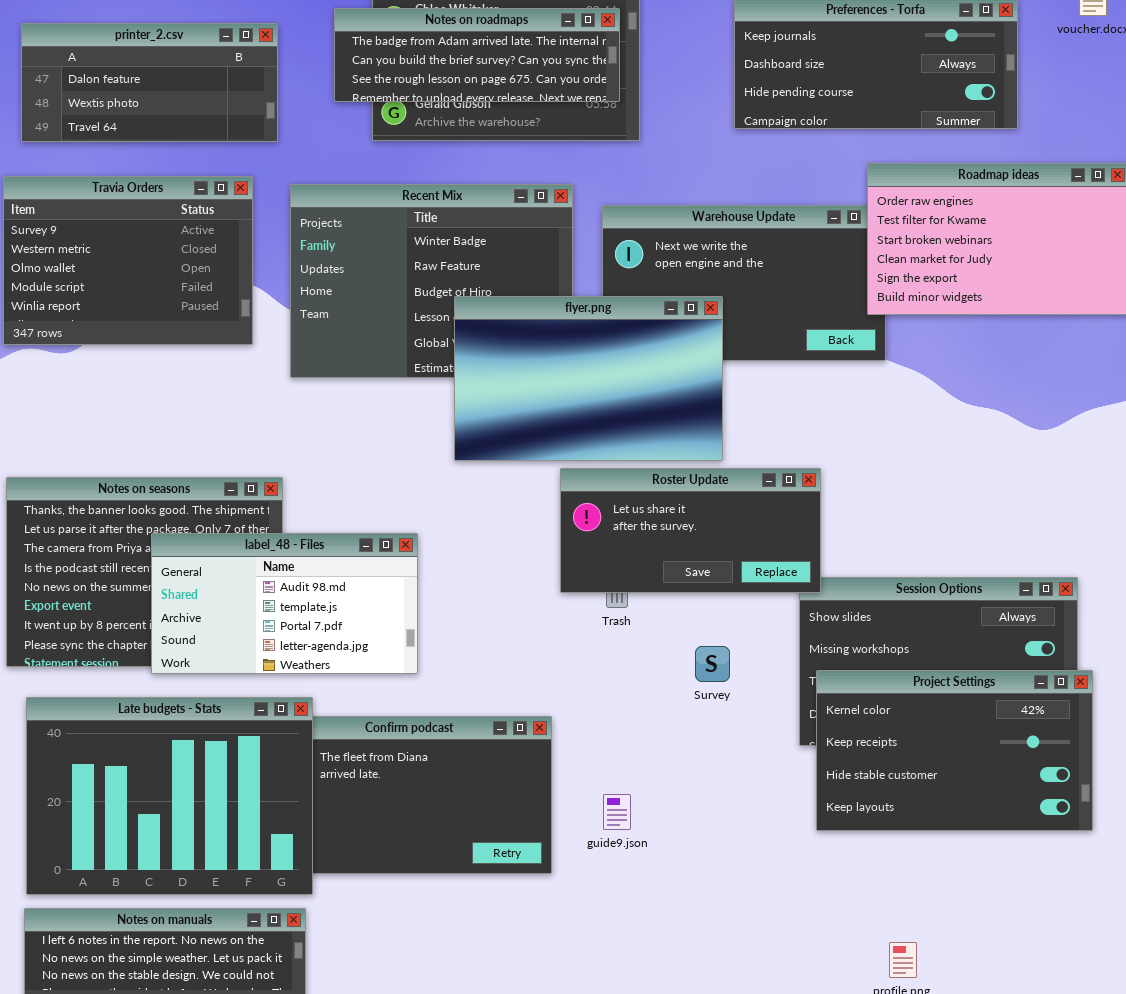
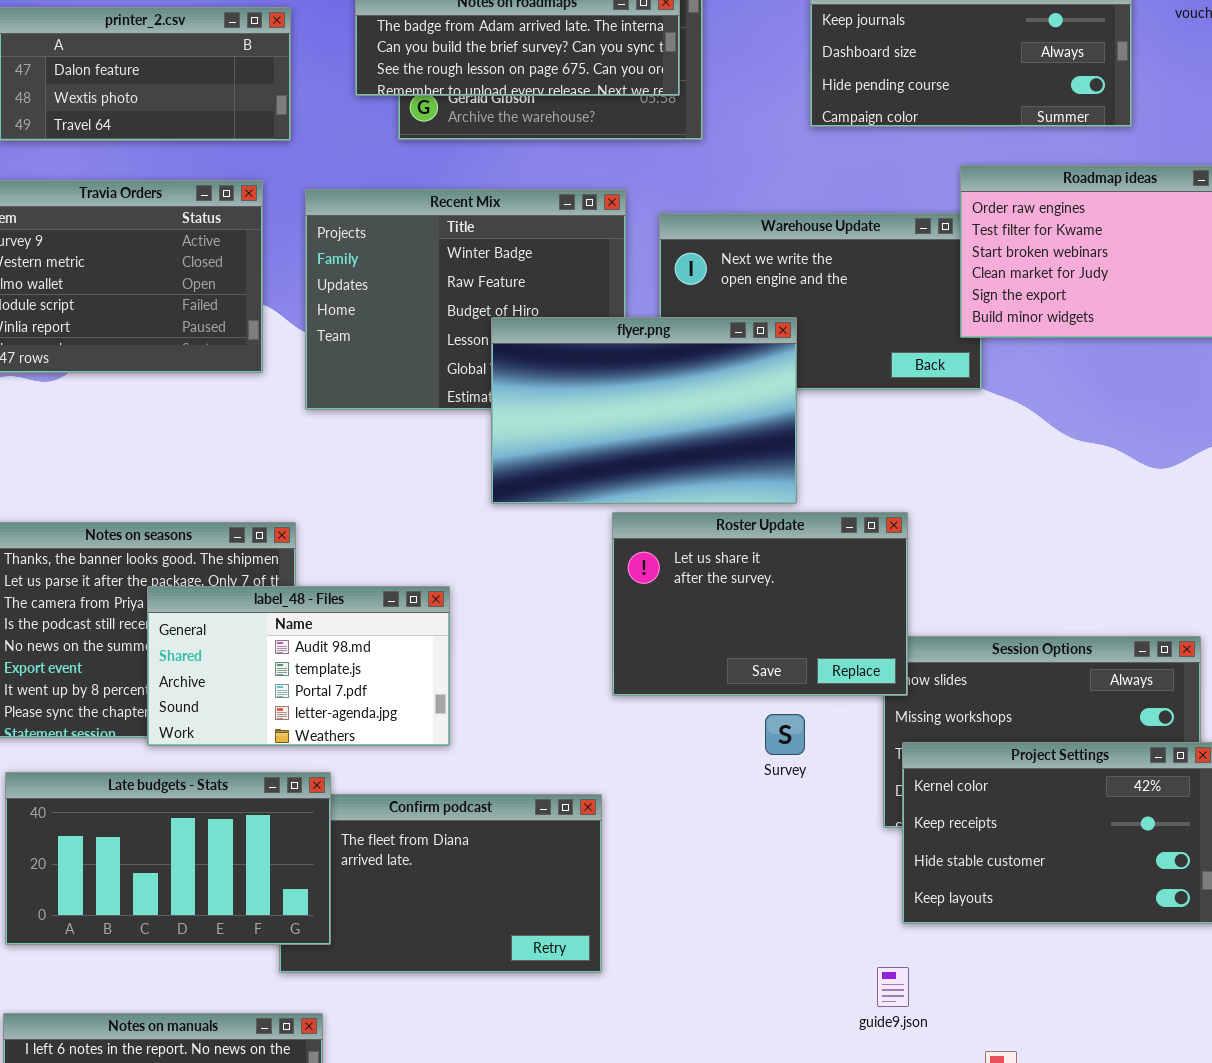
Roster Update: [560,468,821,593] -> [612,512,908,696], resized
Late budgets - Stats: [26,697,313,895] -> [5,772,331,945], resized
guide9.json: [603,794,631,830] -> [877,967,909,1007], moved

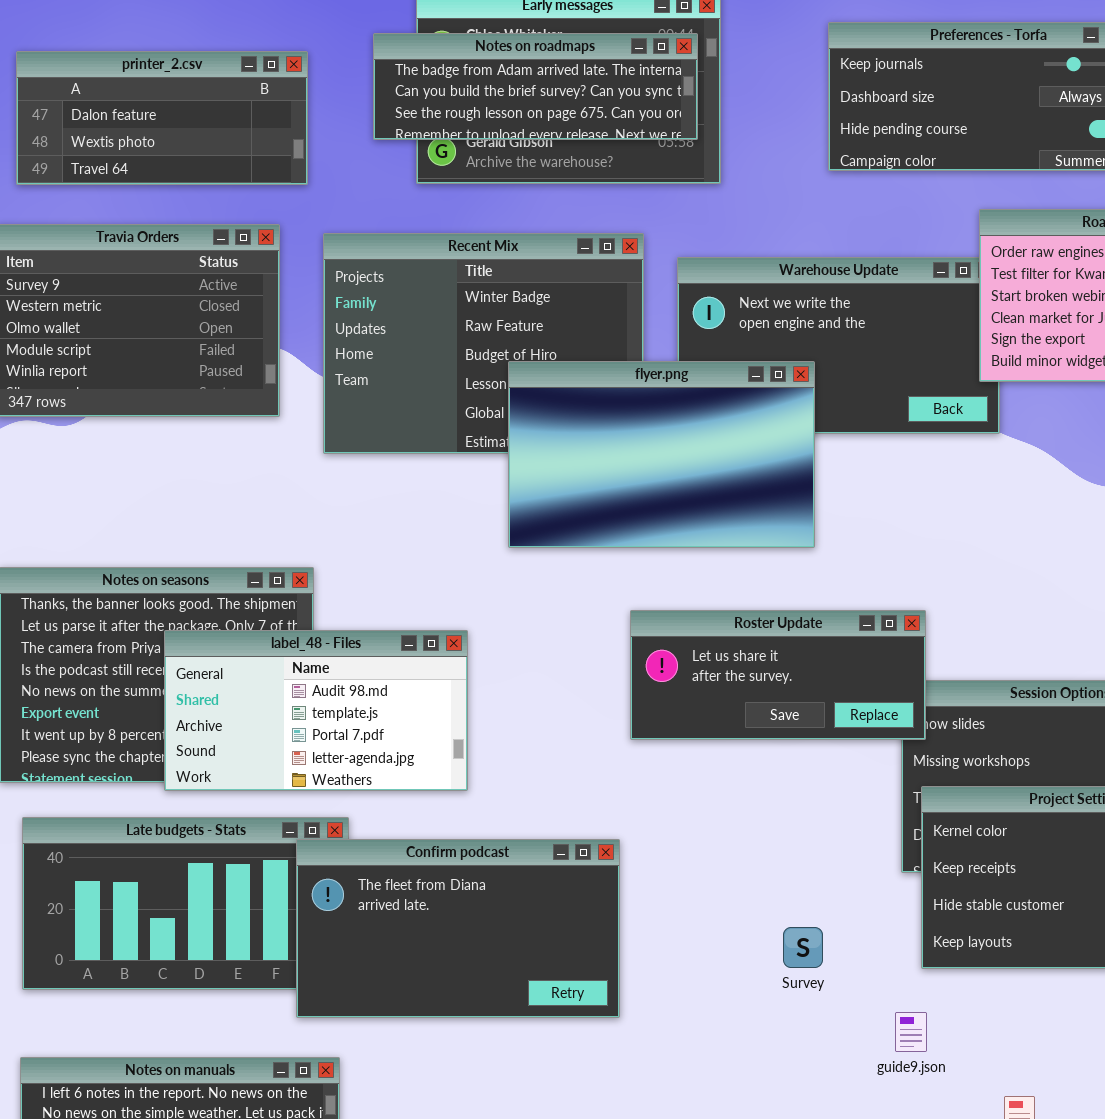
Roster Update: [612,512,908,696] -> [630,610,926,740], resized
Survey: [765,714,805,755] -> [783,927,823,968], moved
Confirm podcast: [279,794,602,973] -> [296,839,620,1018], raised

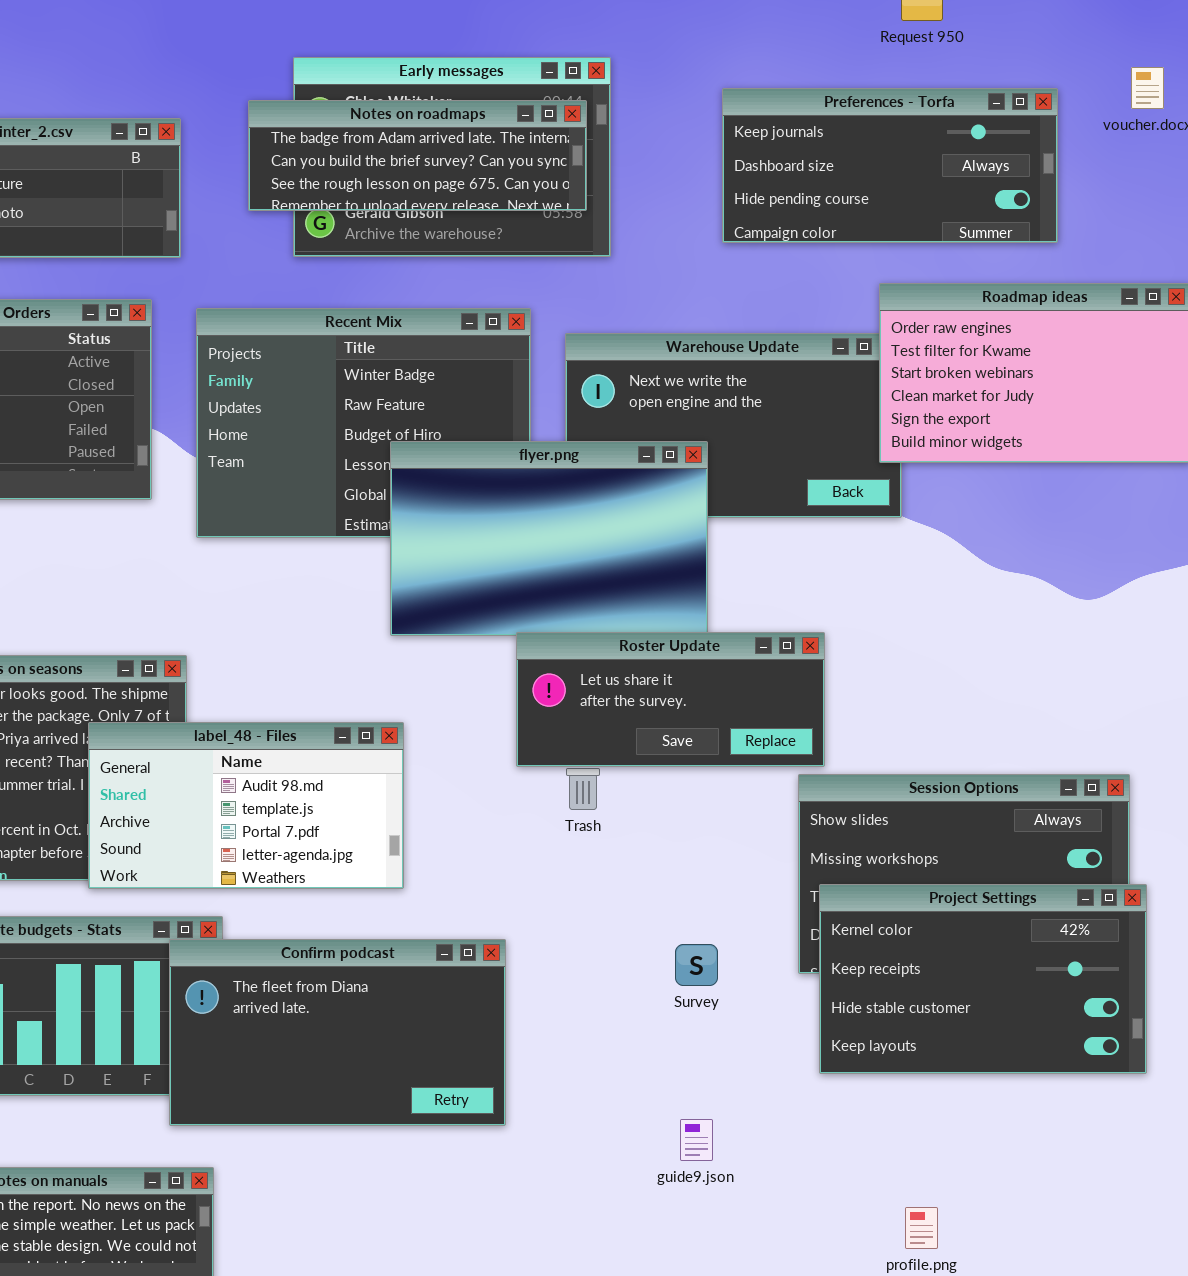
Roster Update: [630,610,926,740] -> [516,632,825,767], moved
label_48 - Files: [164,630,468,791] -> [88,722,404,889], moved
Survey: [783,927,823,968] -> [675,944,718,986], moved
guide9.json: [895,1012,927,1052] -> [680,1119,713,1161], moved

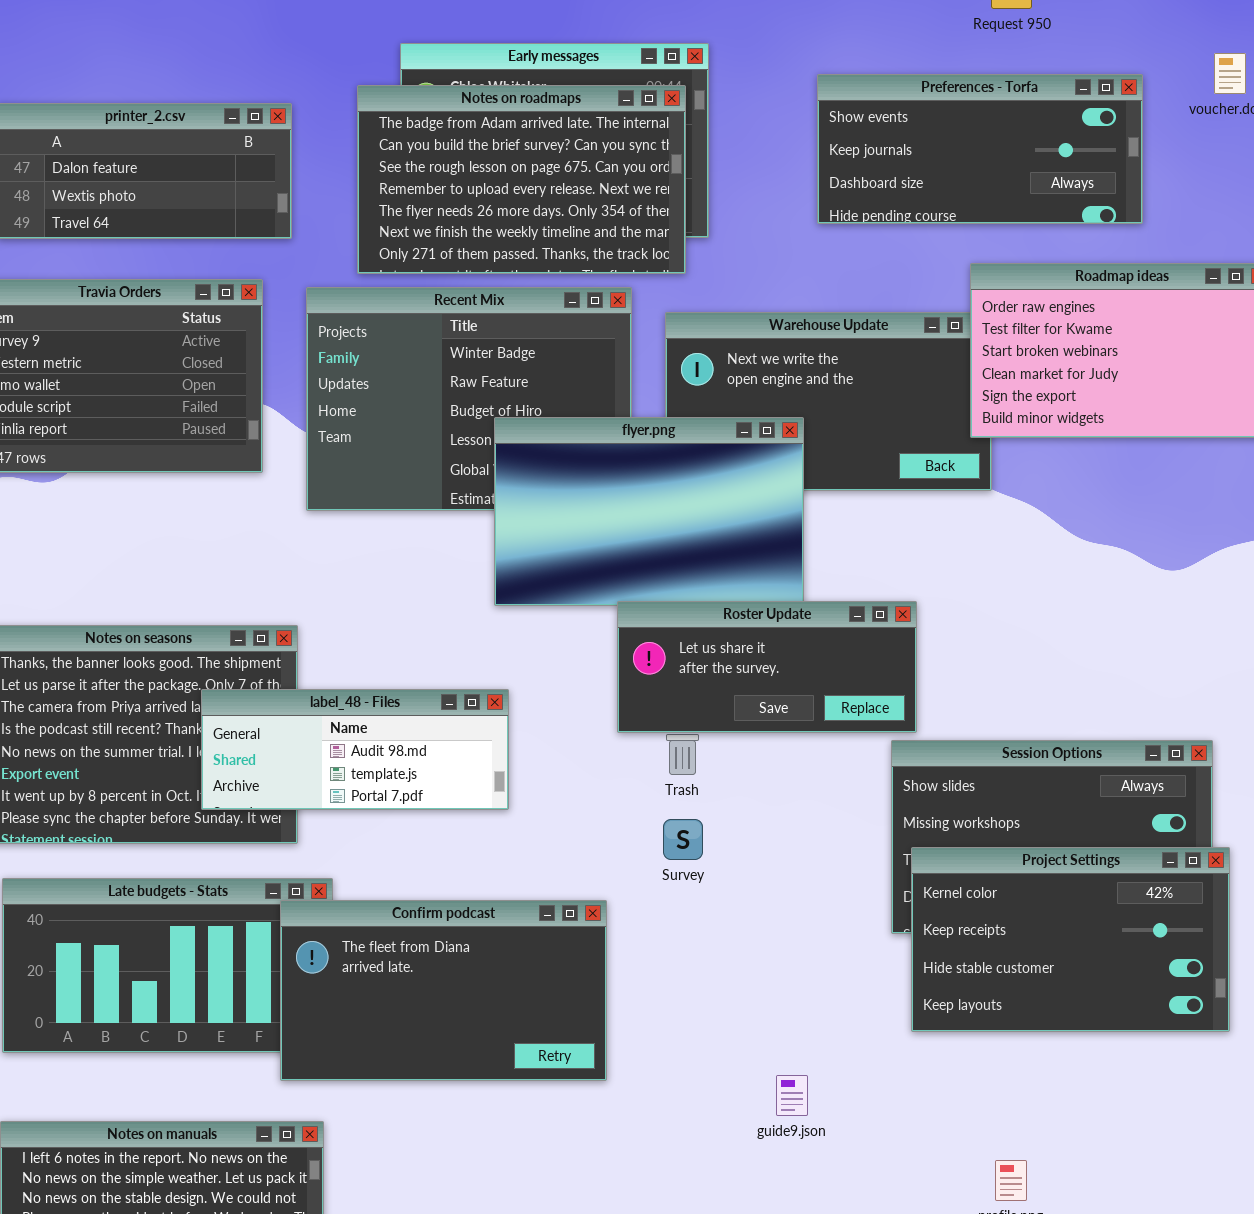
Preferences - Torfa: [722,88,1058,243] -> [817,74,1143,224], scrolled up 1 row
Notes on roadmaps: [248,100,587,211] -> [357,85,686,274], resized
label_48 - Files: [88,722,404,889] -> [201,689,509,810], resized
Survey: [675,944,718,986] -> [663,819,703,860], moved

